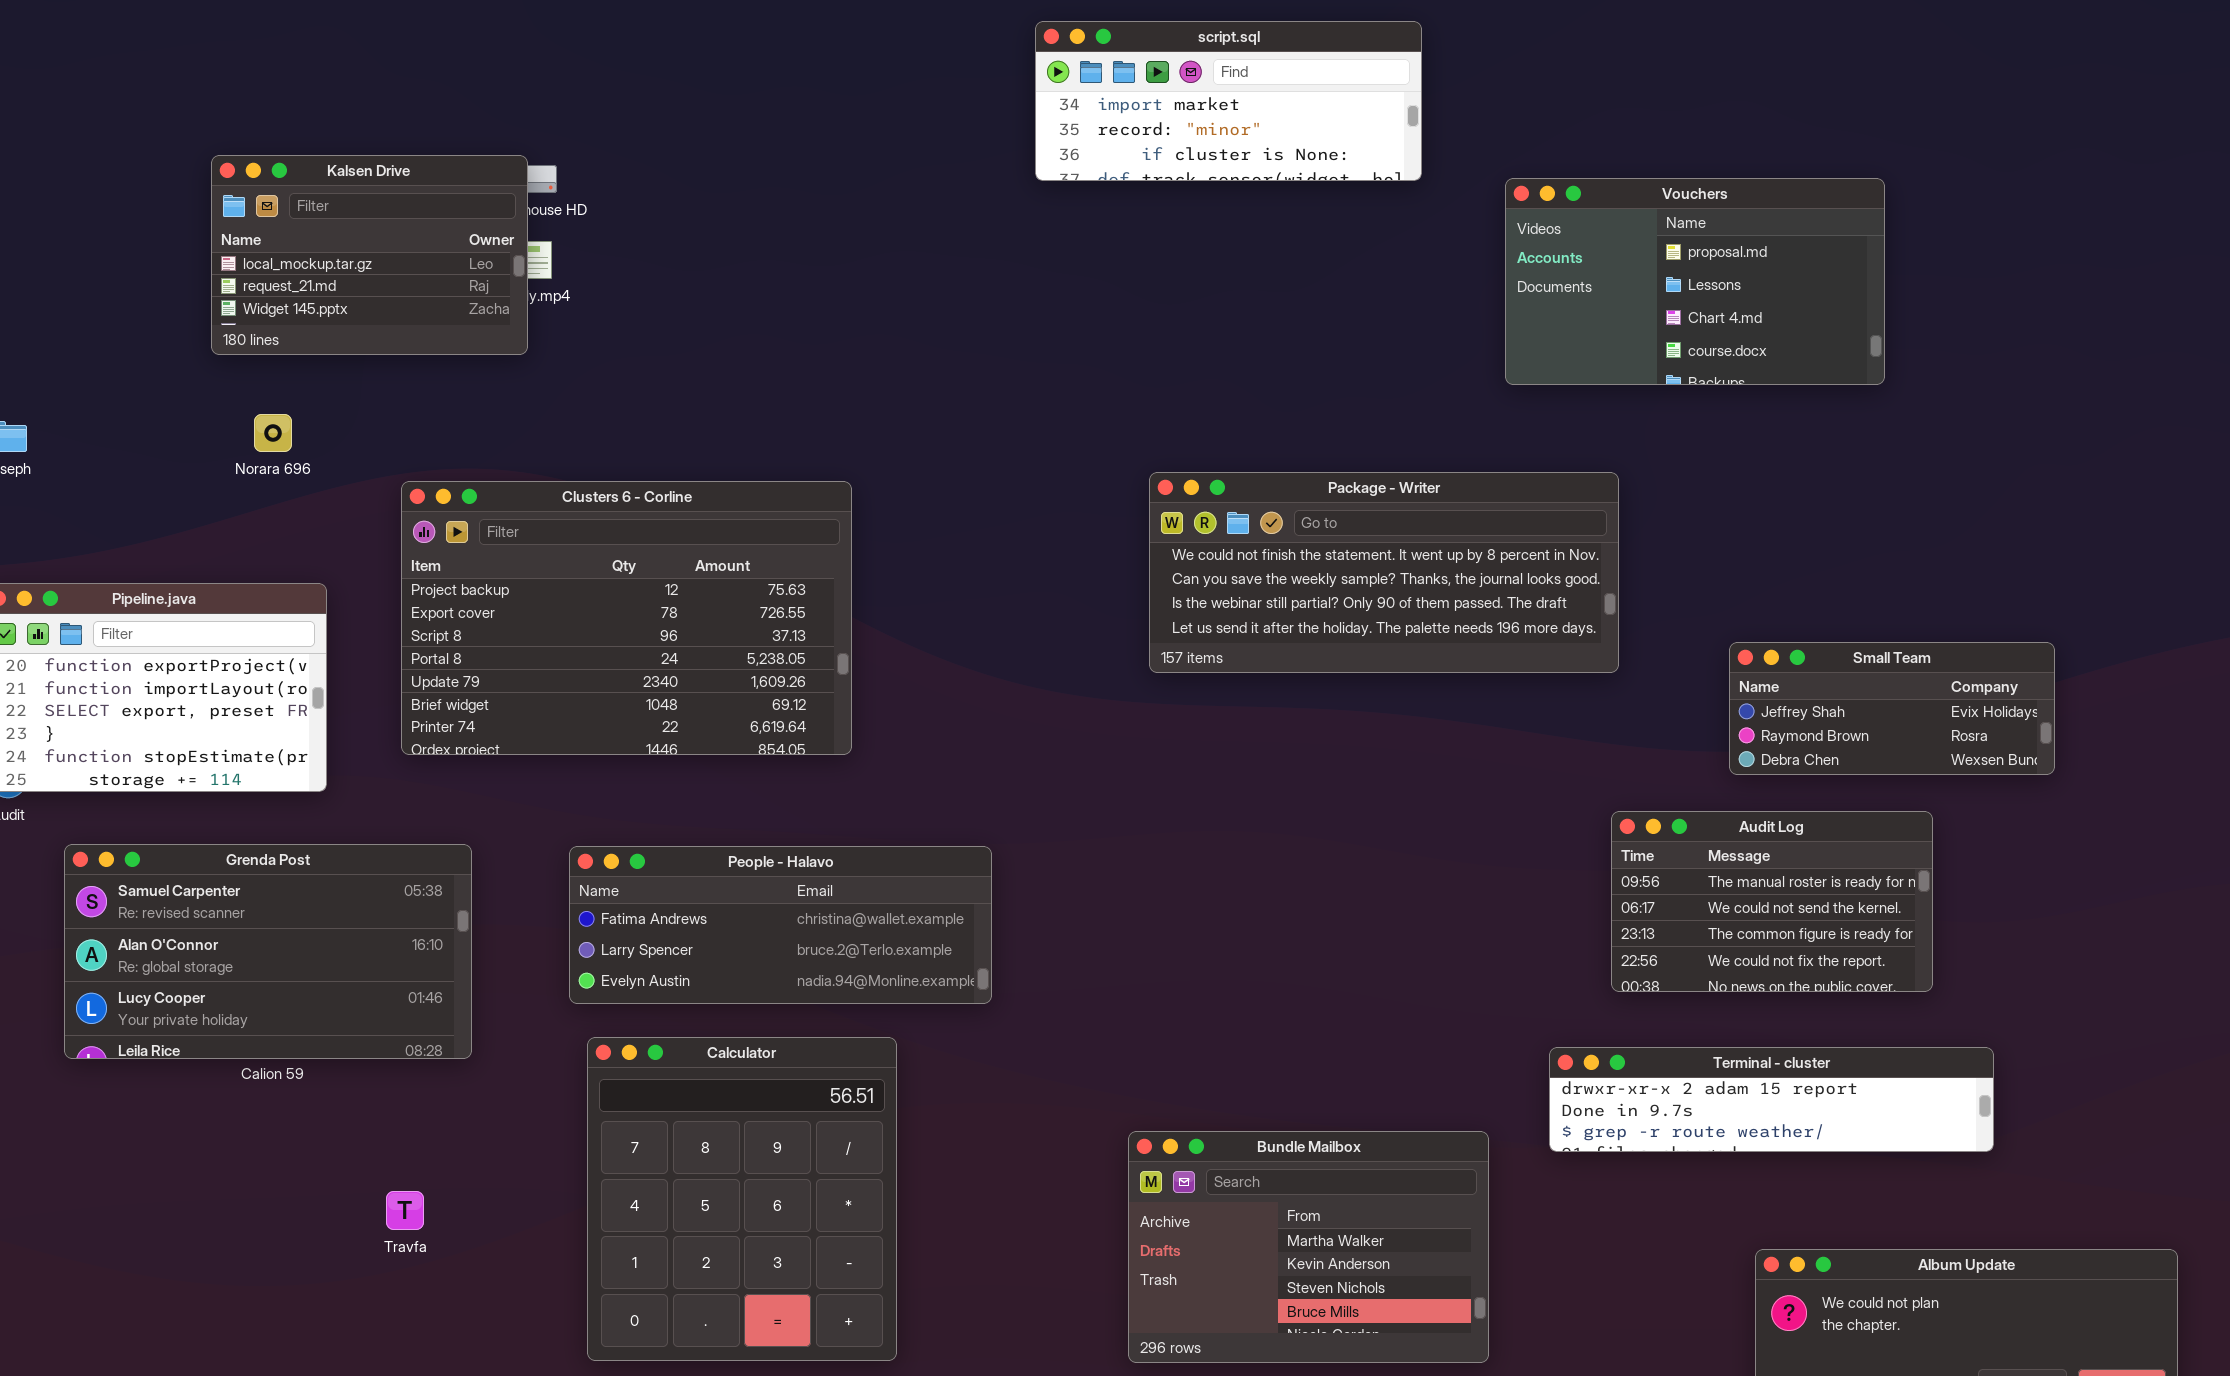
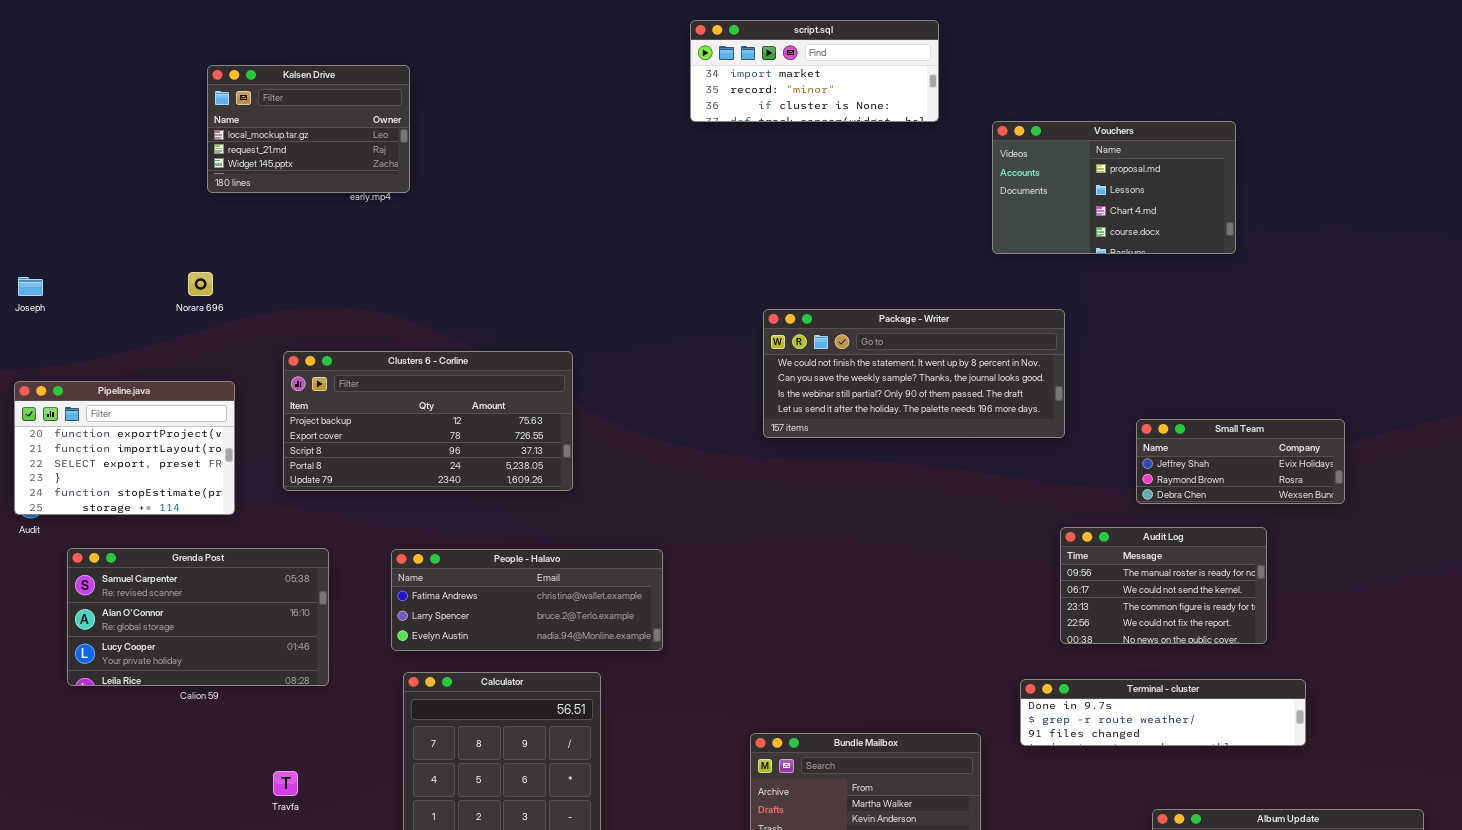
Kalsen Drive: [211,155,528,355] -> [207,65,410,193], moved
Clusters 6 - Corline: [401,481,852,755] -> [283,351,573,491], resized
Terminal - cluster: [1549,1047,1994,1152] -> [1020,679,1306,746], scrolled down 1 row

